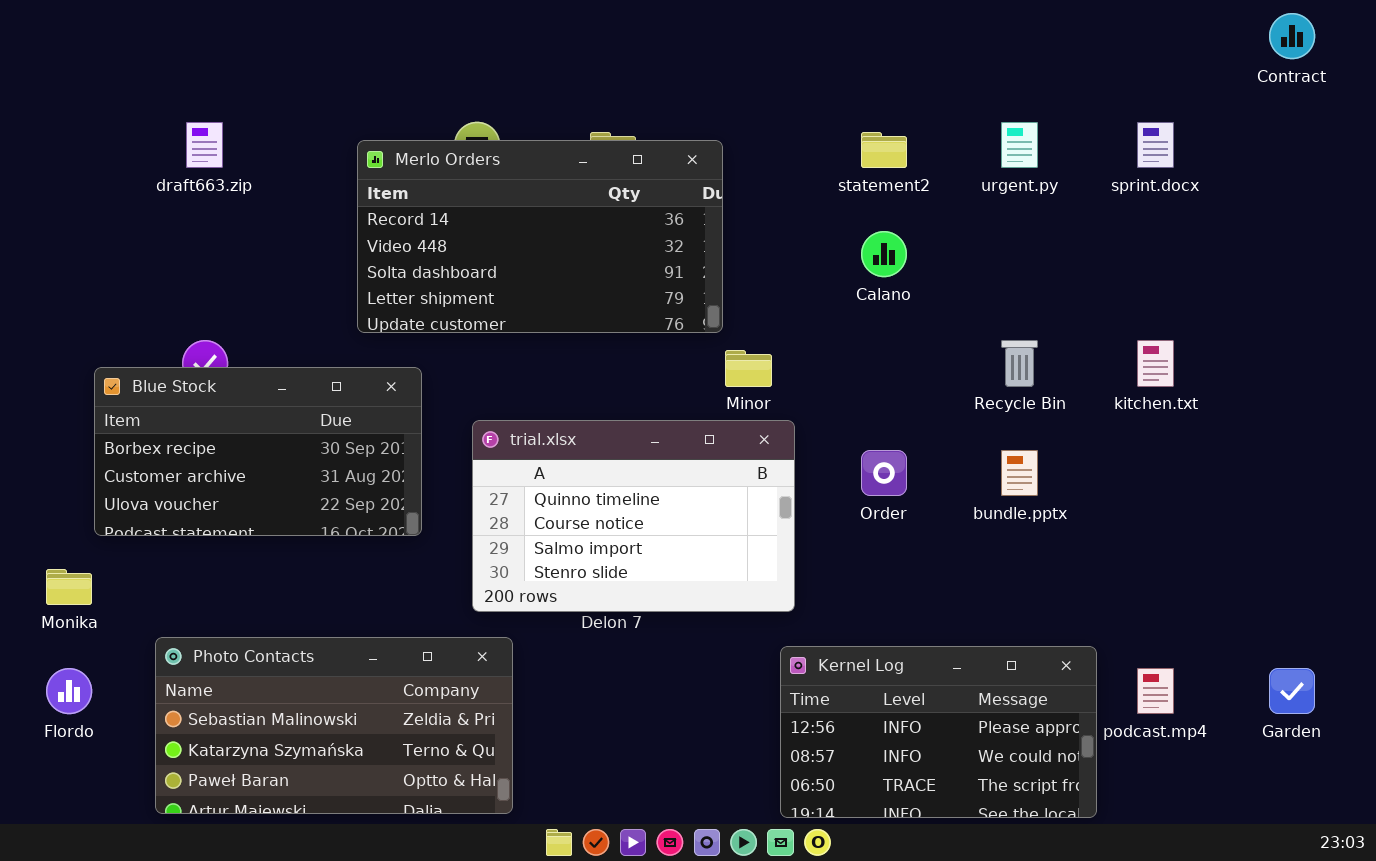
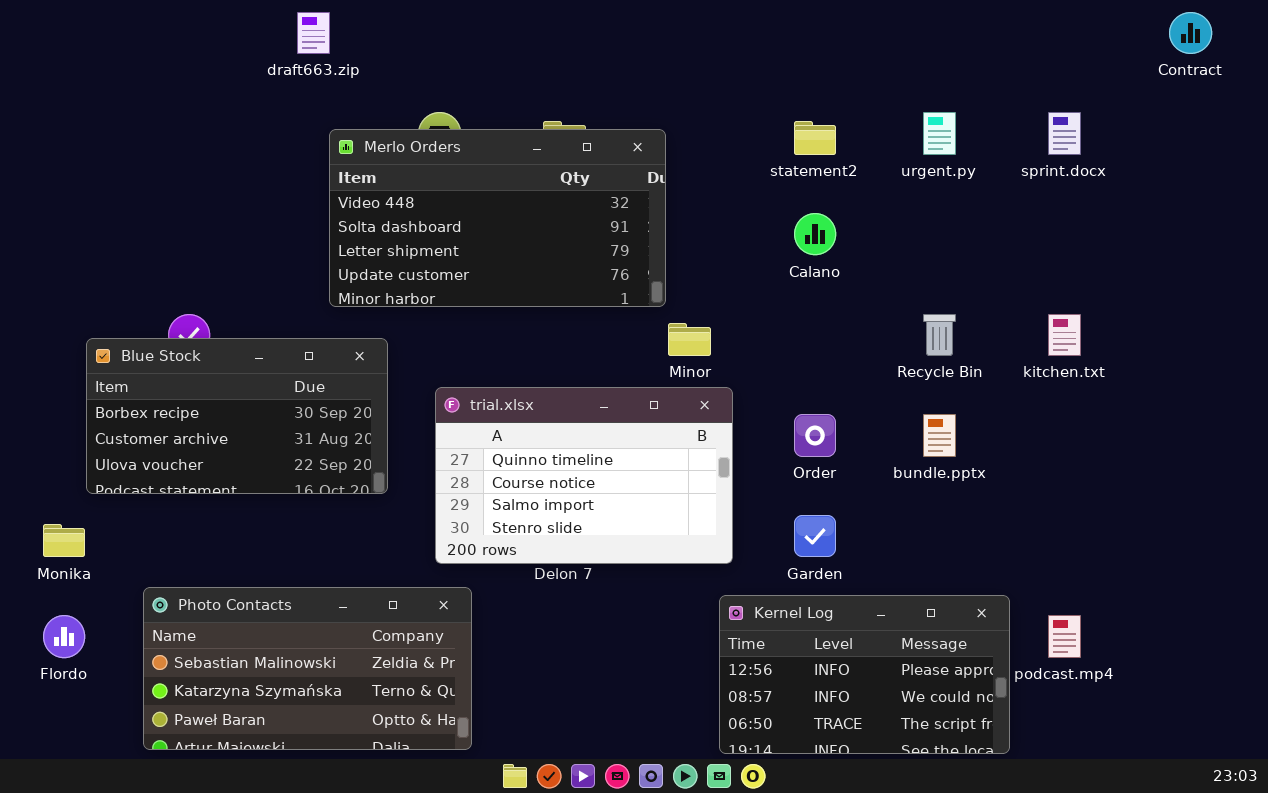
draft663.zip: [186,122,223,168] -> [297,12,330,54], moved
Merlo Orders: [357,140,723,333] -> [329,129,666,307], scrolled down 1 row
Garden: [1269,668,1315,714] -> [794,515,836,557], moved

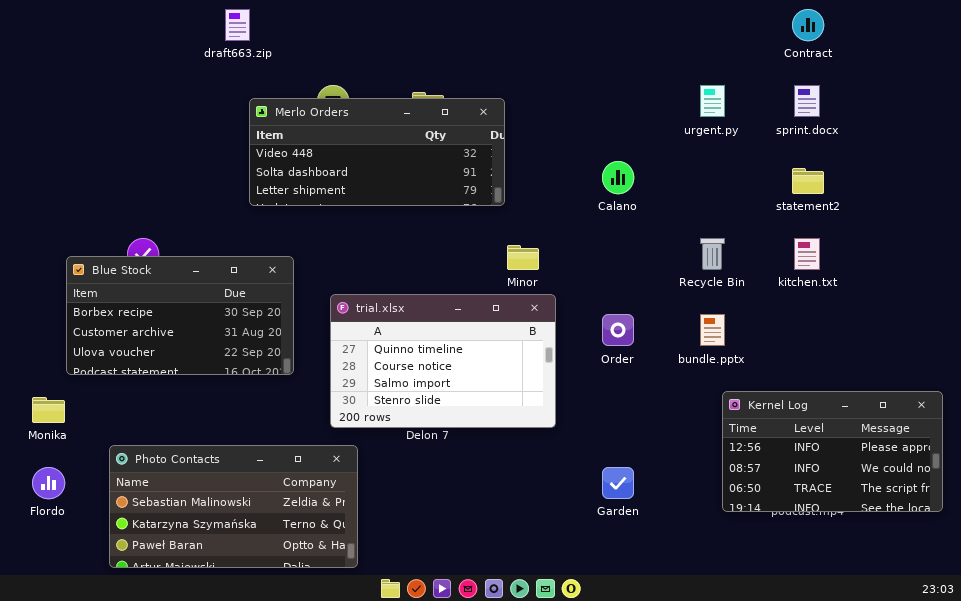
Contract: [1169,12,1212,54] -> [792,9,824,41], moved
statement2: [794,121,836,155] -> [792,168,824,194], moved
Merlo Orders: [329,129,666,307] -> [249,98,505,206], resized
Garden: [794,515,836,557] -> [602,467,634,499], moved
Kernel Log: [719,595,1010,754] -> [722,391,943,512], moved

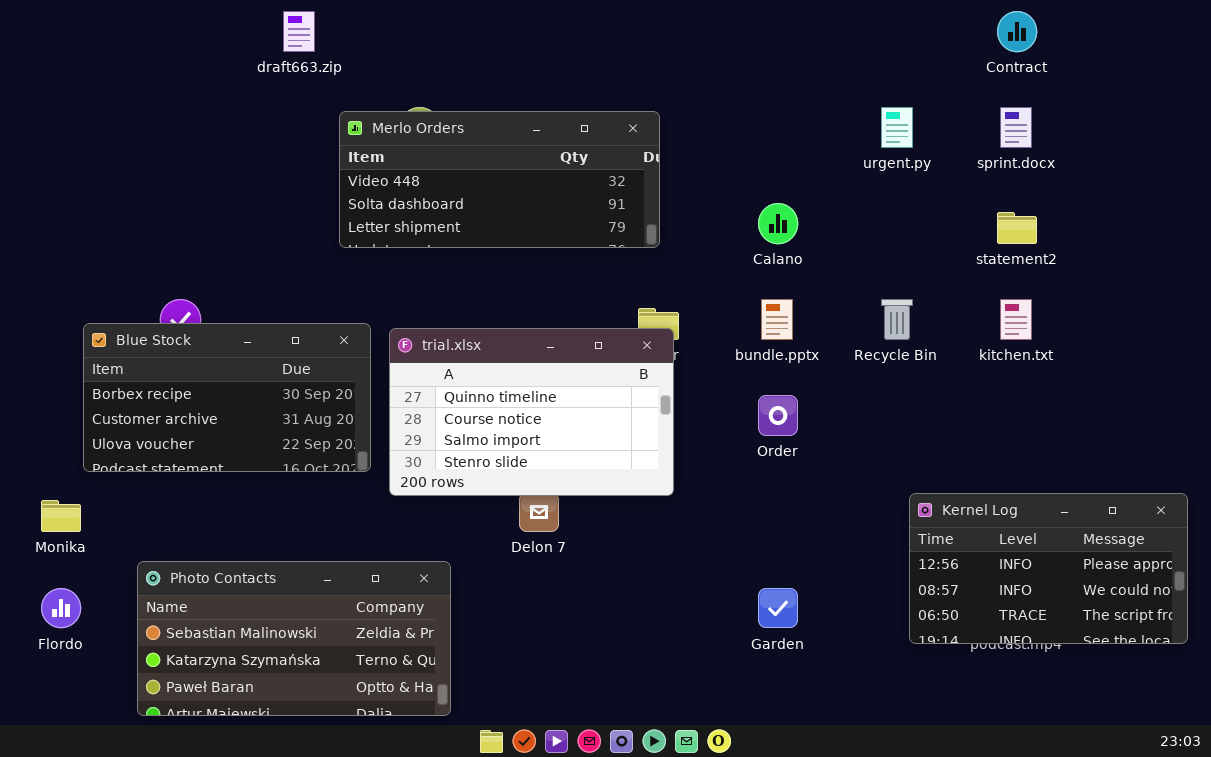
Merlo Orders: [249,98,505,206] -> [339,111,660,248], moved
trial.xlsx: [330,294,556,428] -> [389,328,674,496], moved
bundle.pptx: [700,314,725,346] -> [761,299,793,340], moved

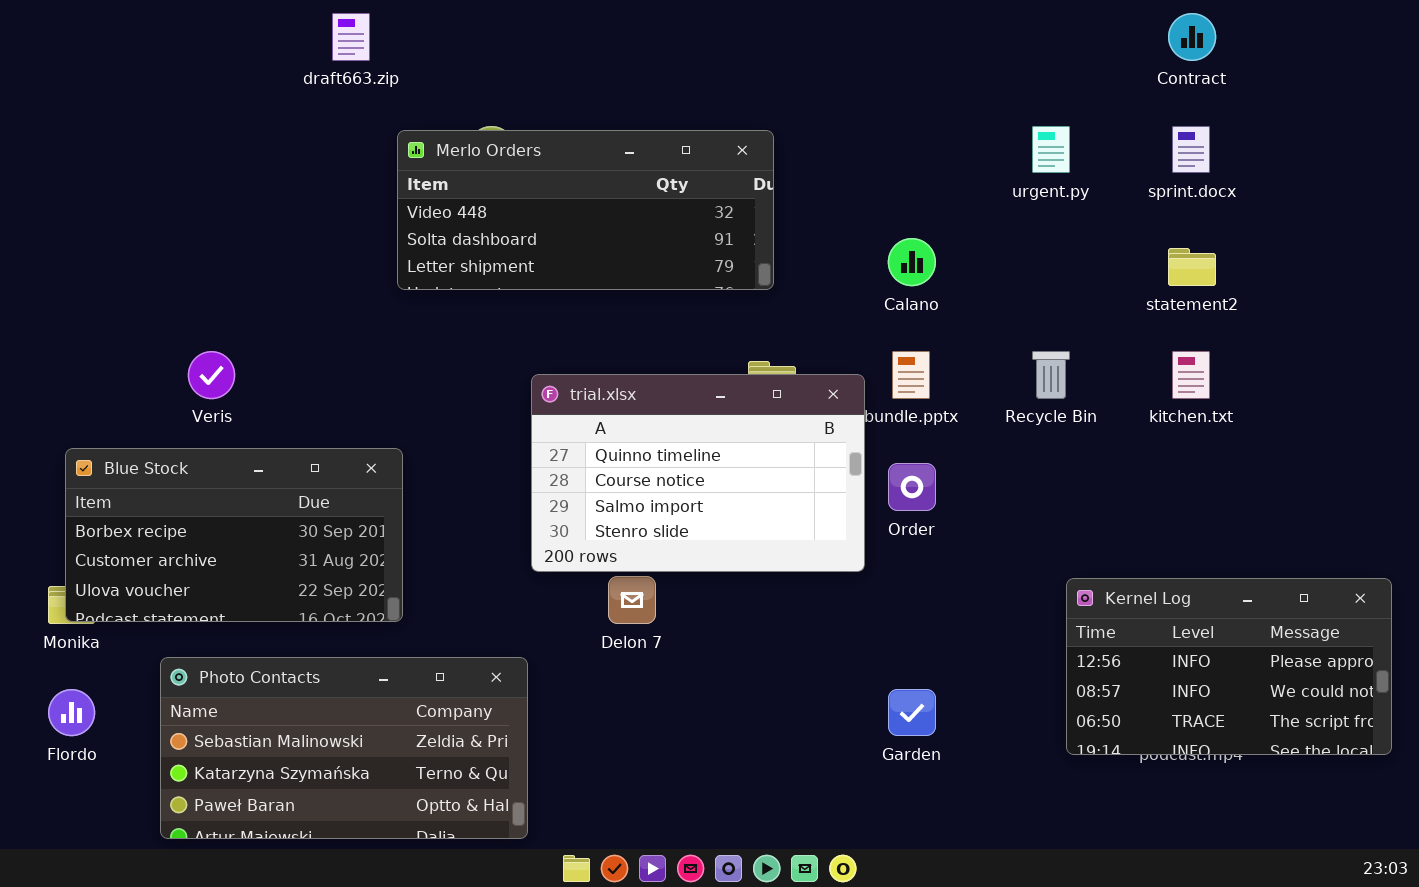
Blue Stock: [83,323,371,472] -> [65,448,403,622], moved
trial.xlsx: [389,328,674,496] -> [531,374,865,572], moved

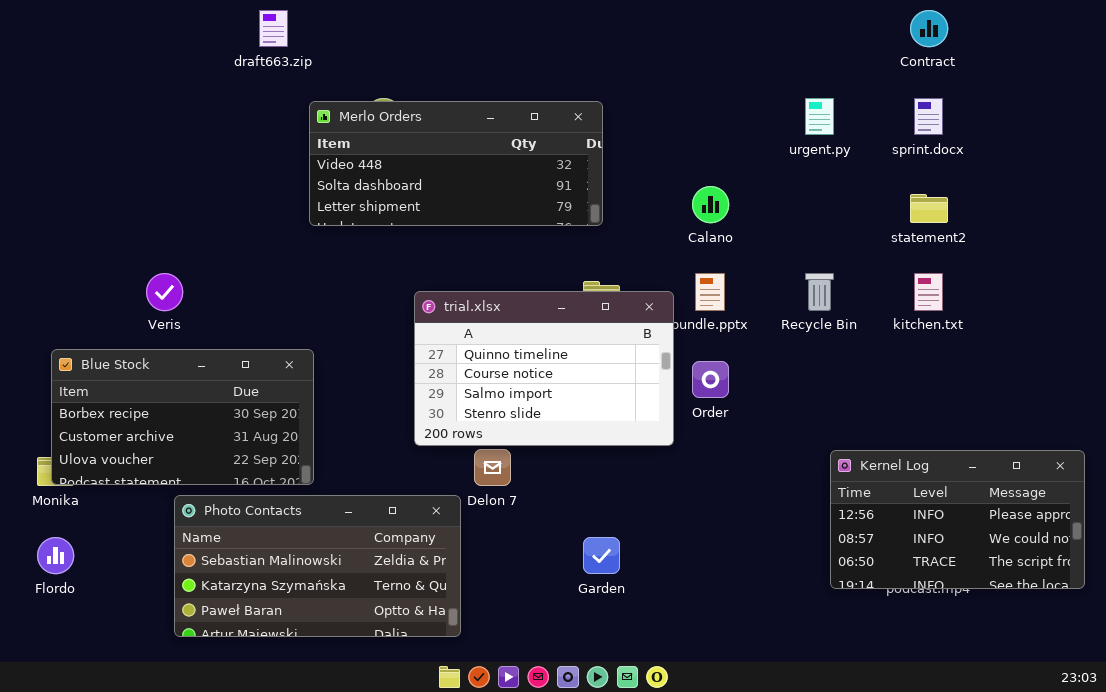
Photo Contacts: [160,657,528,839] -> [174,495,461,637], moved
Garden: [888,689,936,736] -> [583,537,620,574], moved

